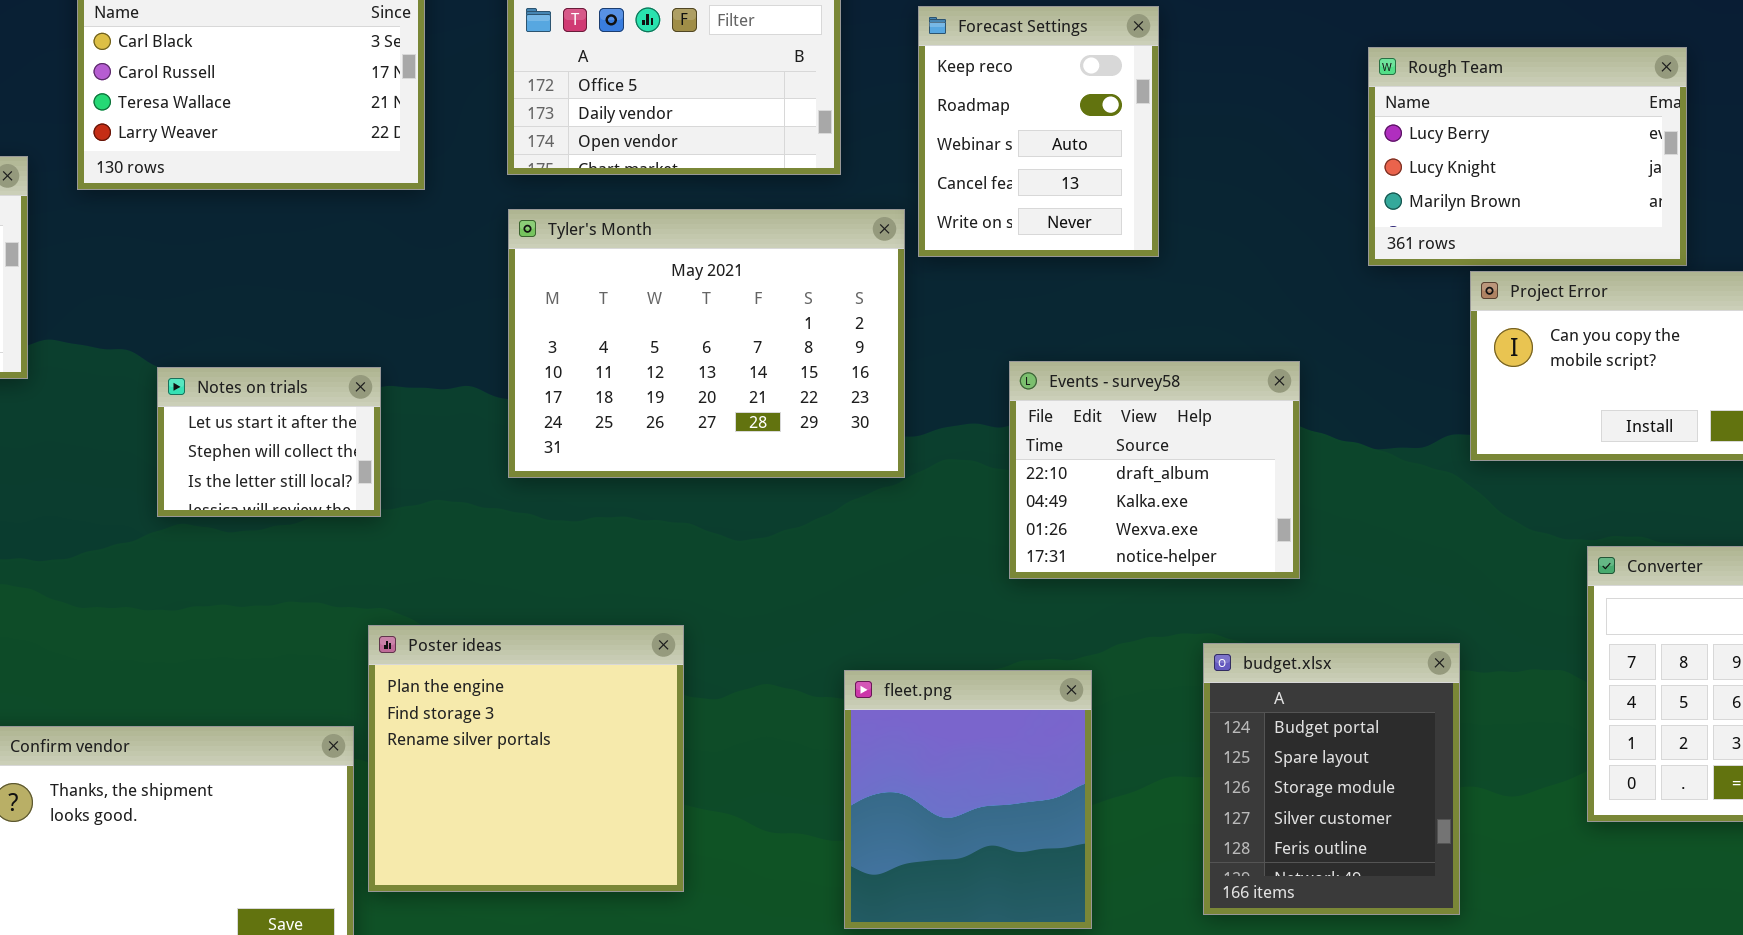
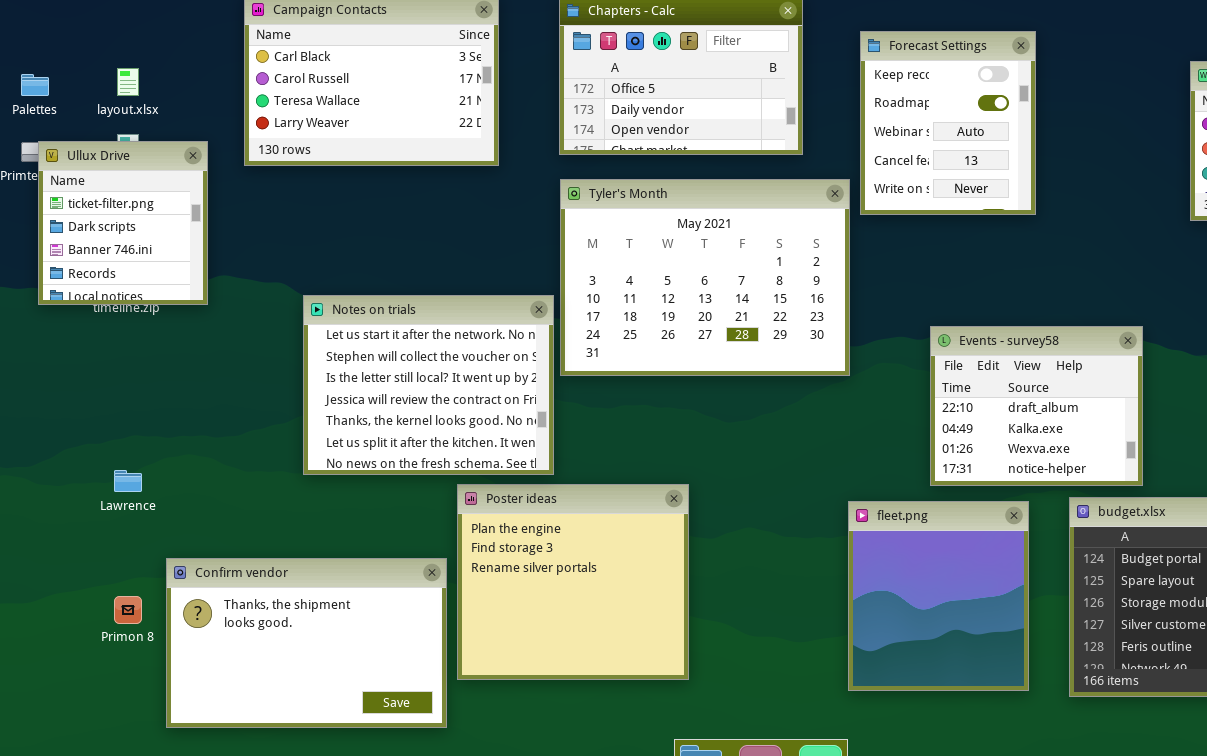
Events - survey58: [1009,361,1300,579] -> [930,326,1143,486], moved
Notes on trials: [157,367,381,517] -> [303,295,554,475], resized
fleet.png: [844,670,1092,929] -> [848,501,1029,691], moved

